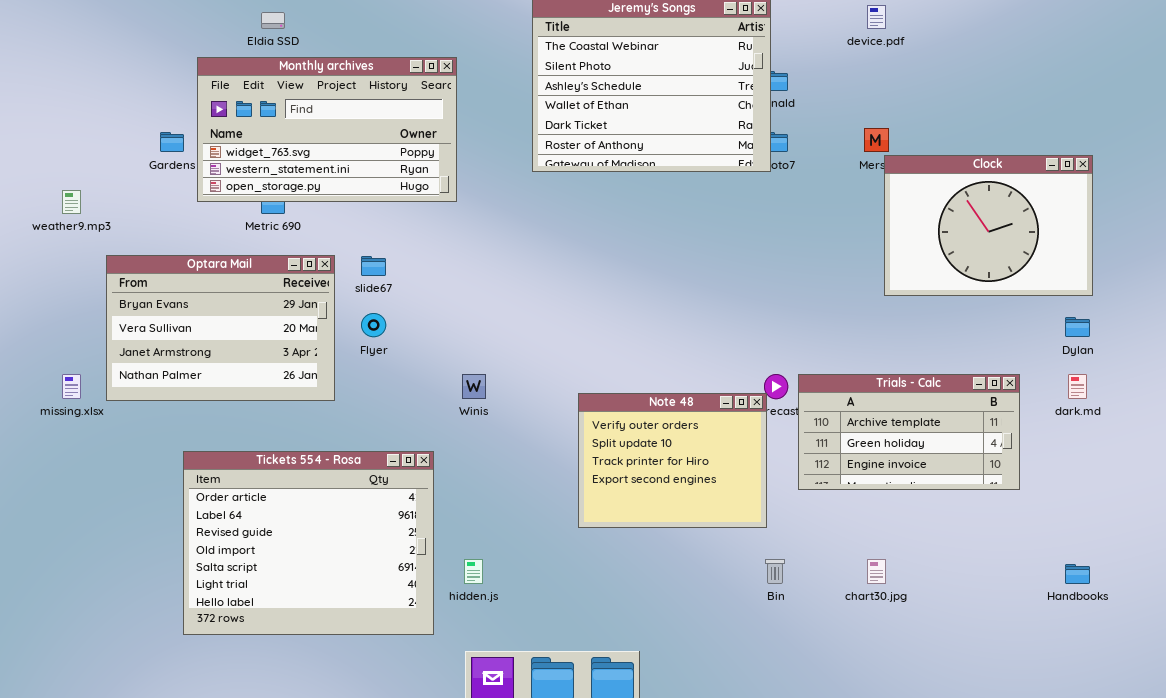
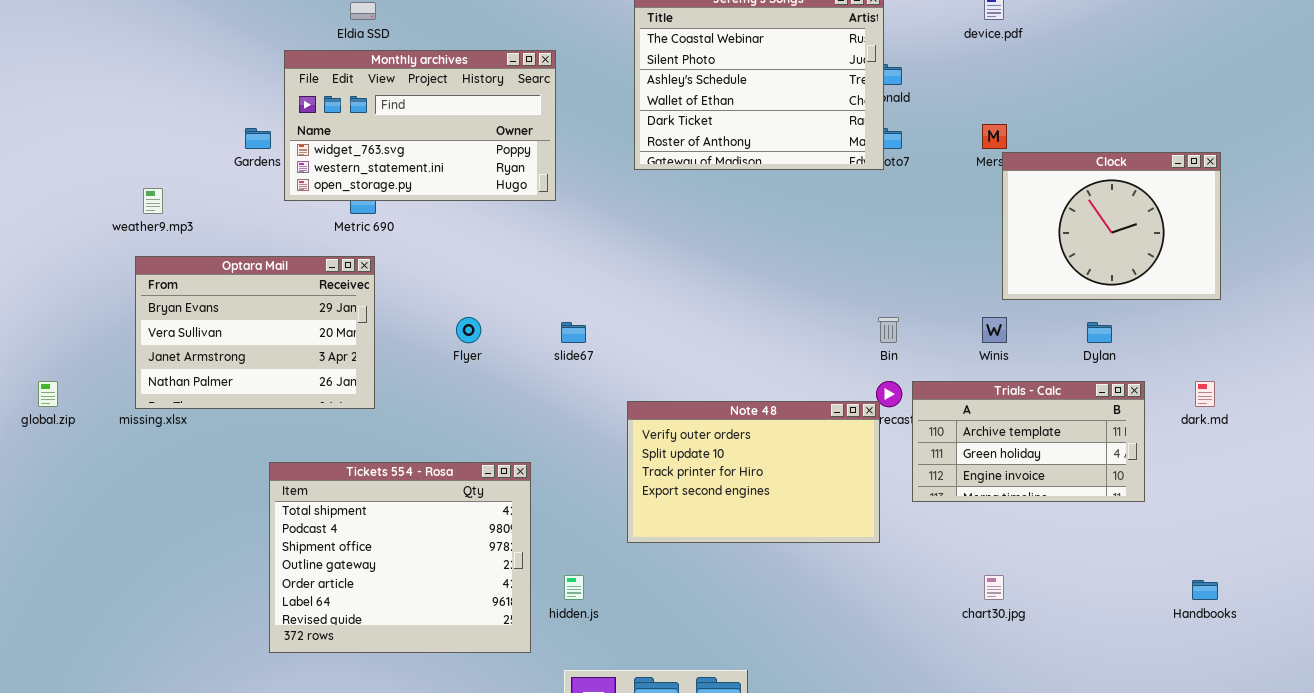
Optara Mail: [106,255,335,401] -> [135,256,375,409], moved
slide67: [361,256,386,276] -> [561,322,586,343], moved
Dylan: [1065,317,1090,337] -> [1087,322,1112,343], moved
Winis: [462,374,486,399] -> [982,317,1007,343], moved
Note 48: [578,393,767,528] -> [627,401,880,543], resized
Tickets 554 - Rosa: [183,451,434,635] -> [269,462,531,653], scrolled up 4 rows
Bin: [765,559,785,584] -> [878,317,899,343], moved

